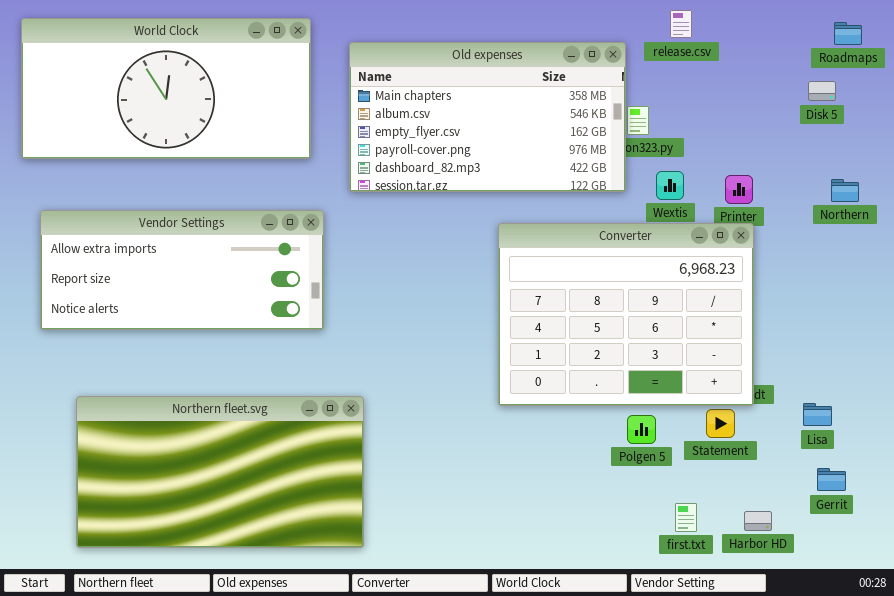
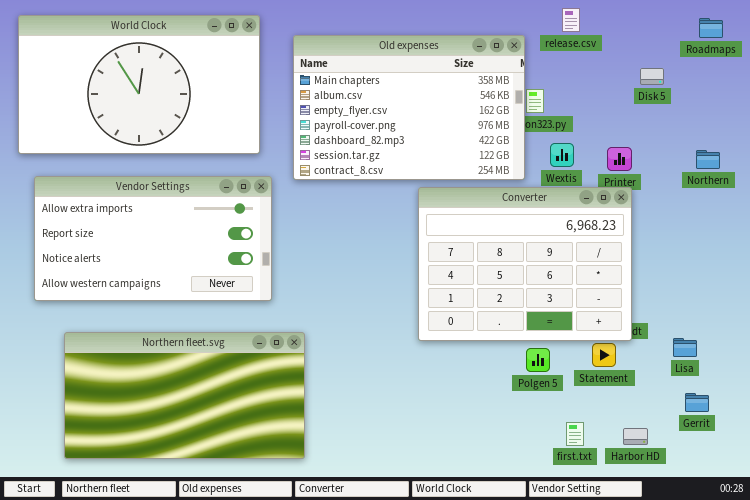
World Clock: [21,18,311,159] -> [18,15,260,154], resized
Old expenses: [349,42,626,192] -> [293,35,525,180], resized
Disk 5: [808,81,836,101] -> [640,68,664,85], moved
Vendor Settings: [40,210,324,330] -> [34,176,272,301], resized

